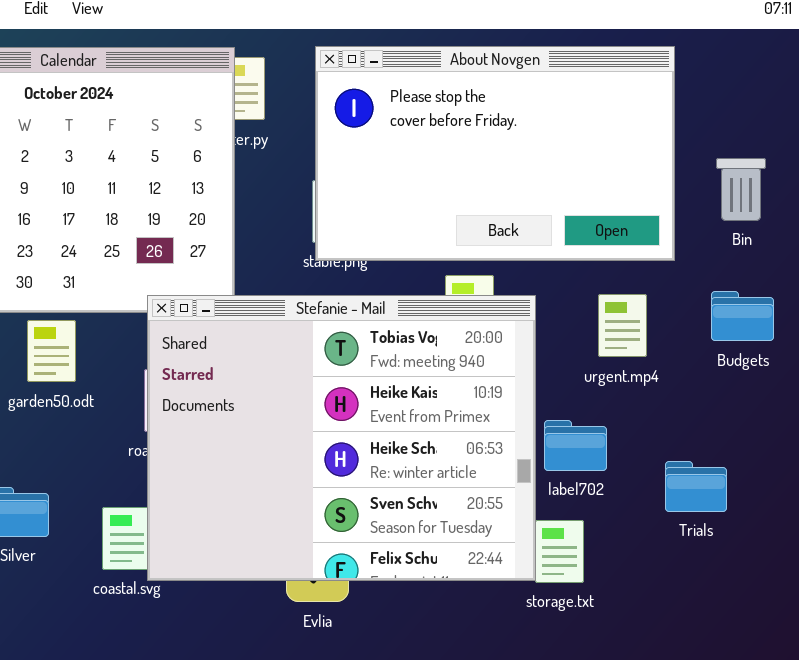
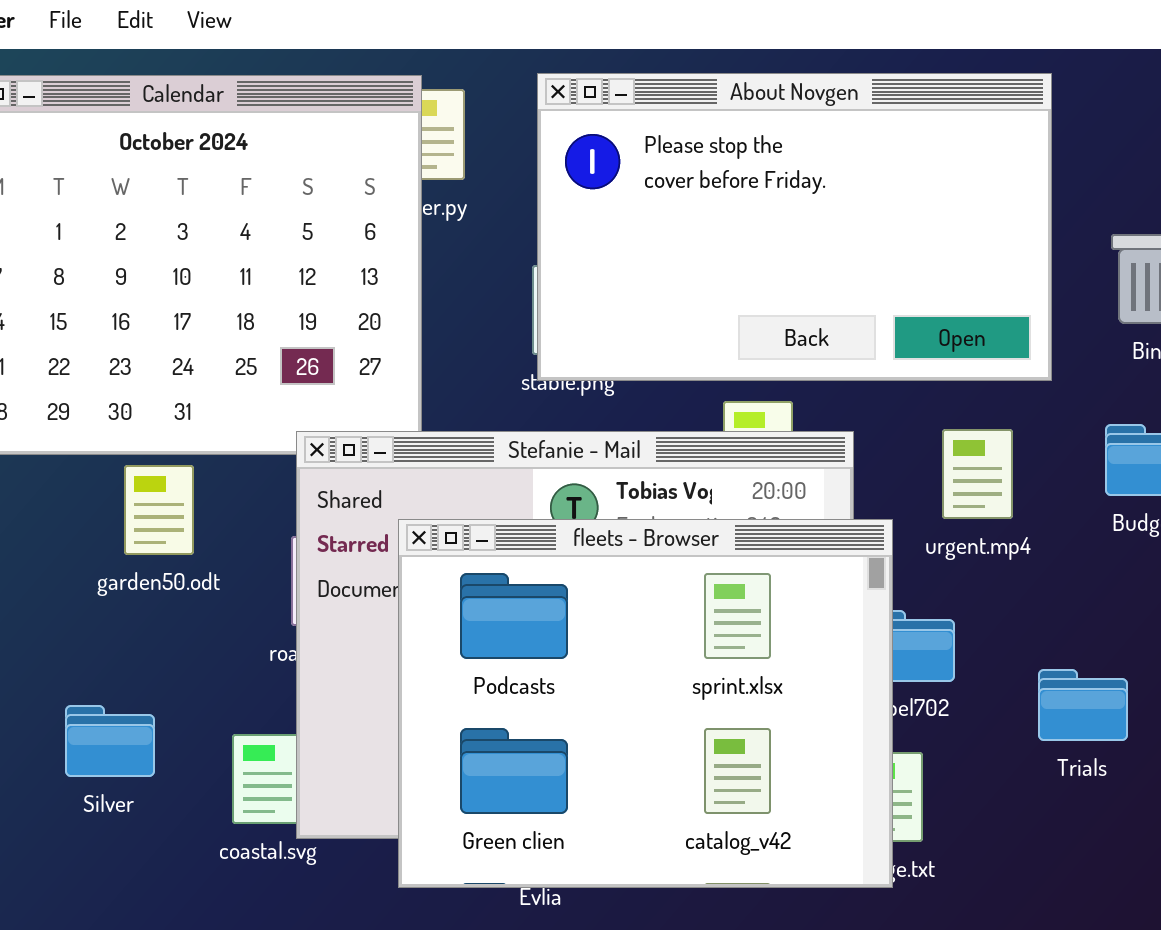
fleets - Browser: none -> [398,519,893,888], opened

